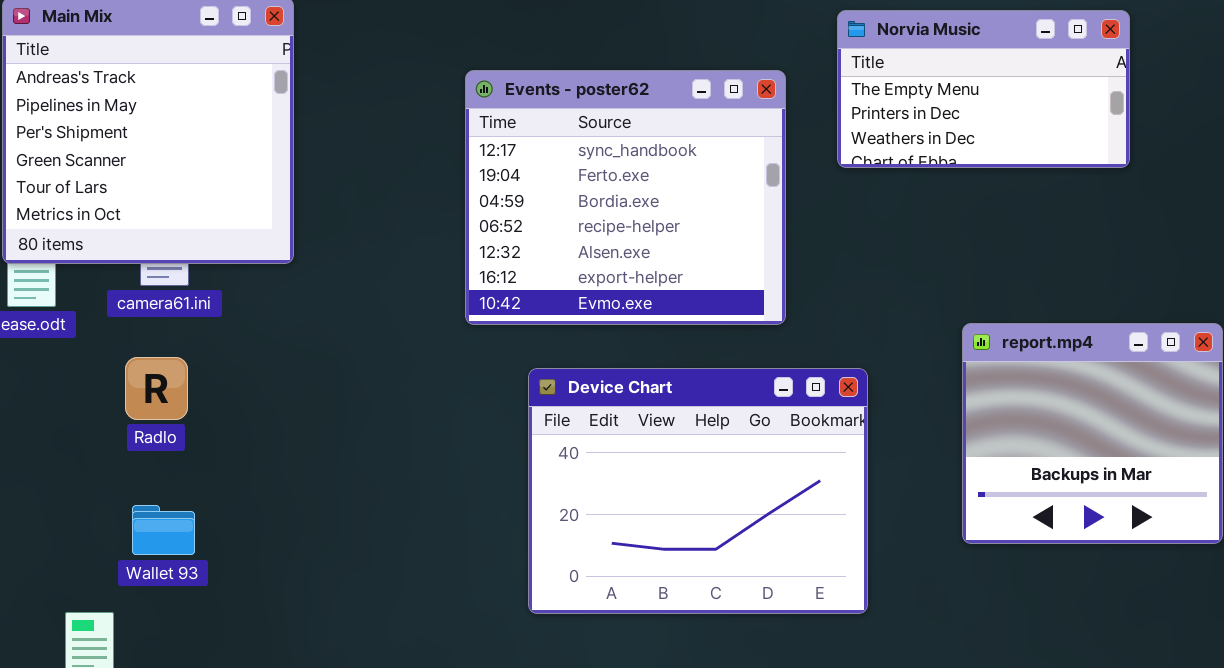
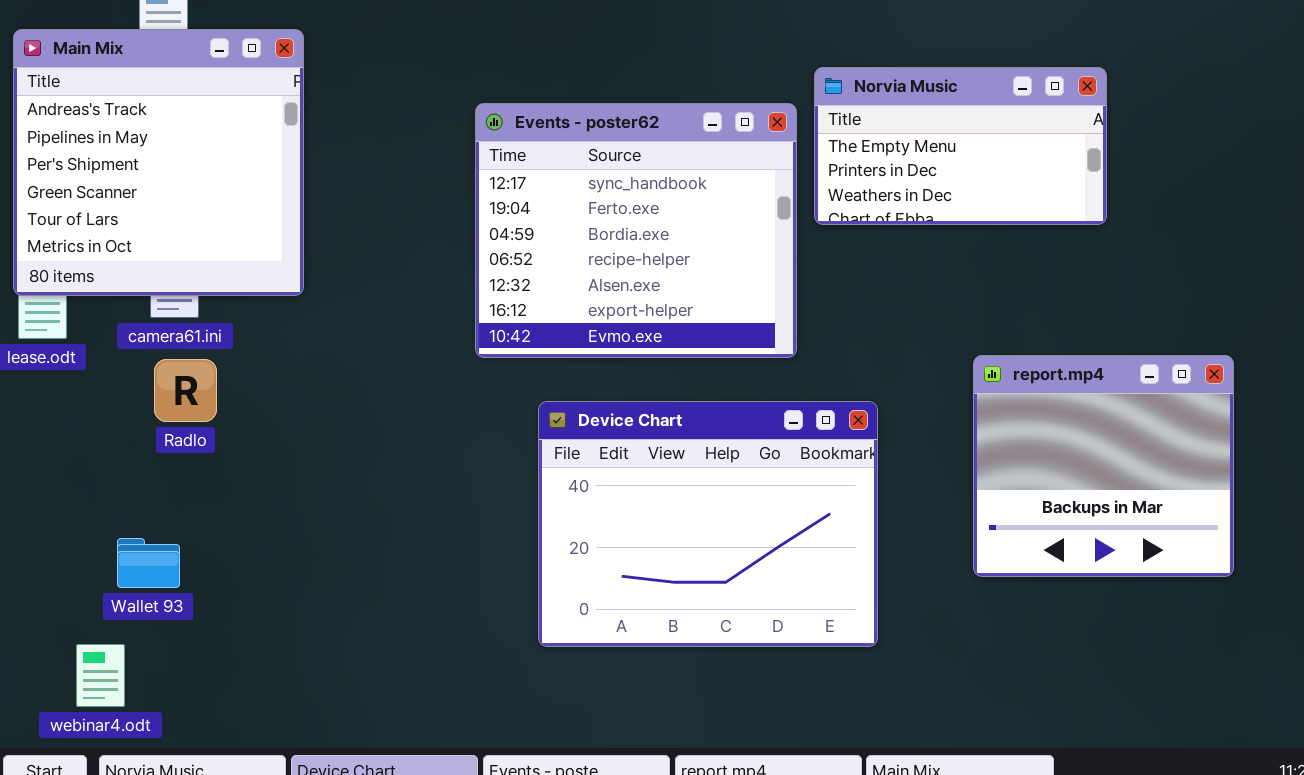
Norvia Music: [837,10,1130,168] -> [814,67,1107,225], moved
Radlo: [125,357,188,420] -> [154,359,217,422], moved
Wallet 93: [132,505,195,555] -> [117,538,180,588], moved

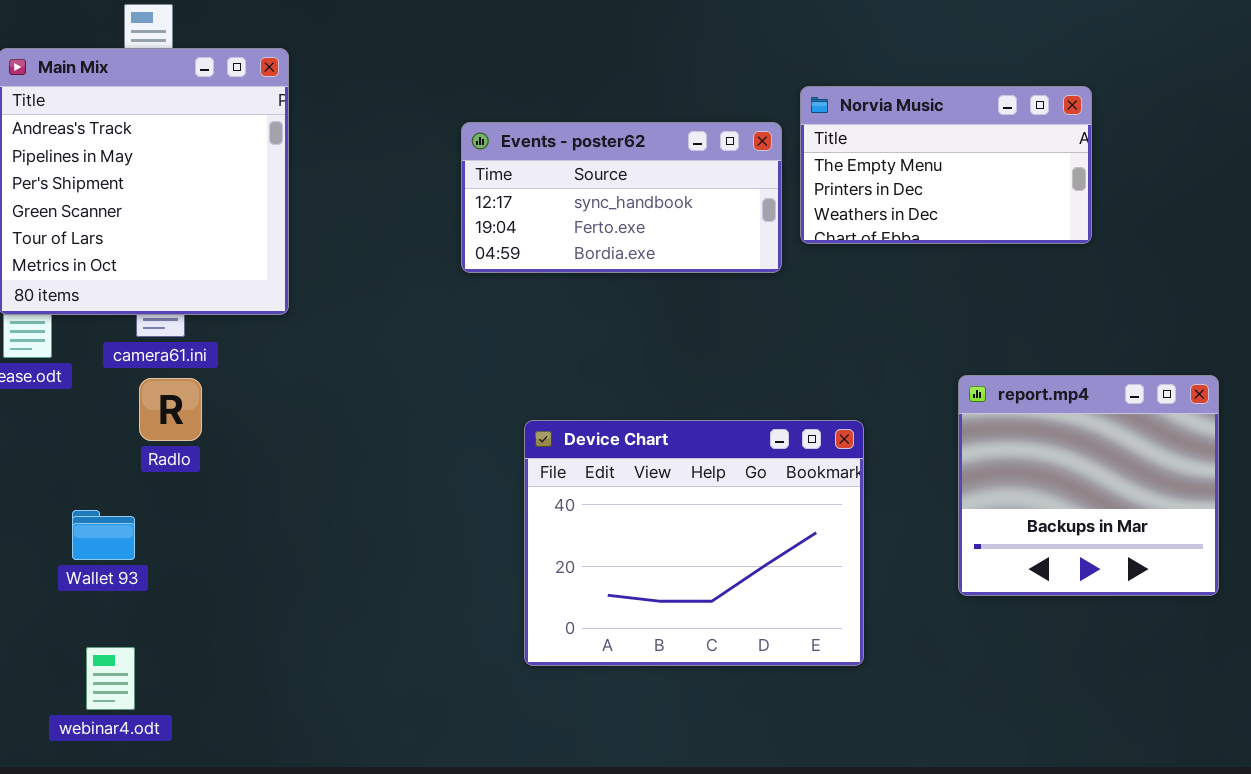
Events - poster62: [475,103,797,358] -> [461,122,782,273], resized
Wallet 93: [117,538,180,588] -> [72,510,135,560], moved
webinar4.odt: [76,644,125,707] -> [86,647,135,710], moved

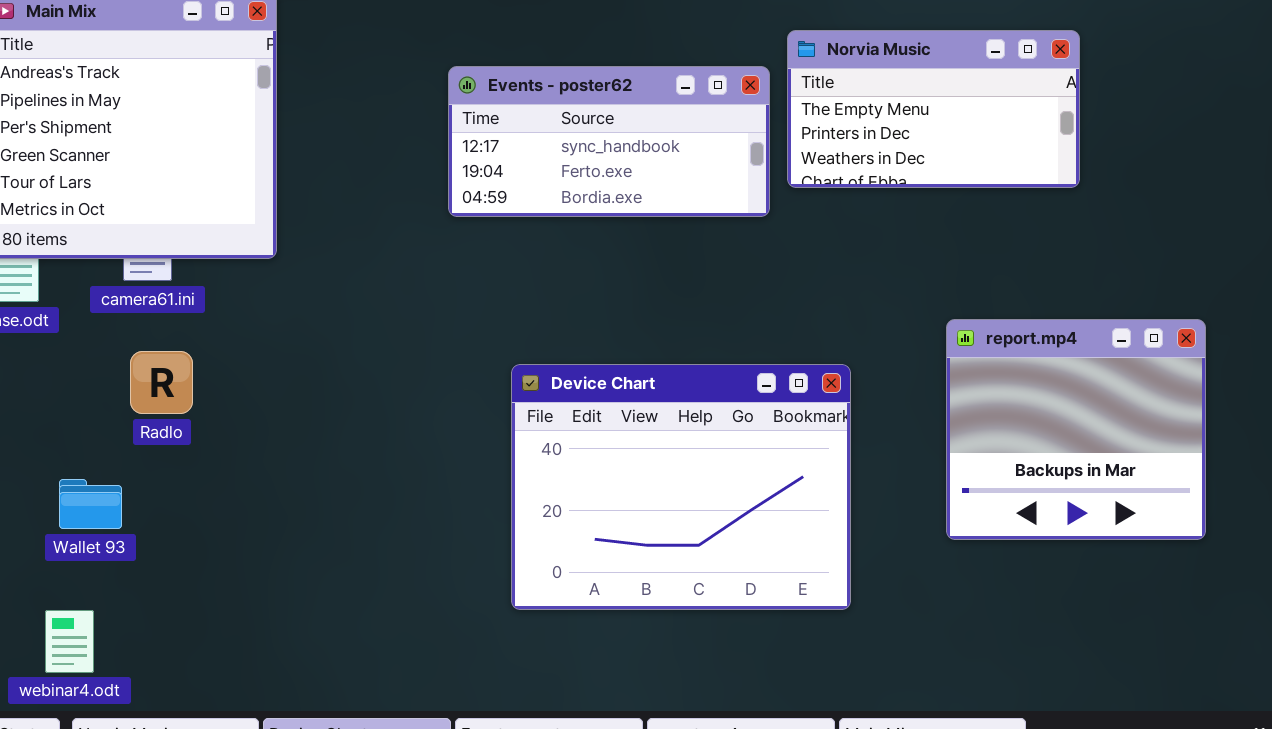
Radlo: [139,378,202,441] -> [130,351,193,414], moved
Wallet 93: [72,510,135,560] -> [59,479,122,529], moved
webinar4.odt: [86,647,135,710] -> [45,610,94,673], moved

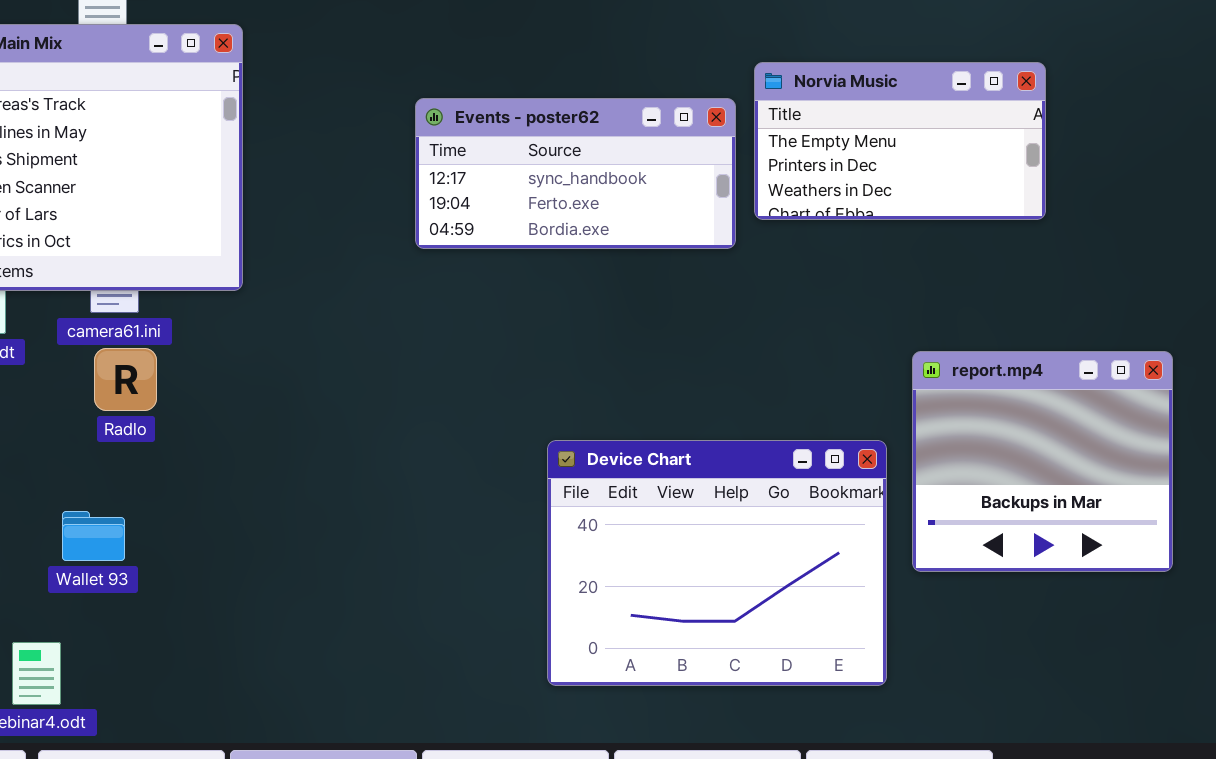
Radlo: [130,351,193,414] -> [94,348,157,411], moved
Device Chart: [511,364,851,610] -> [547,440,887,686], moved
Wallet 93: [59,479,122,529] -> [62,511,125,561], moved

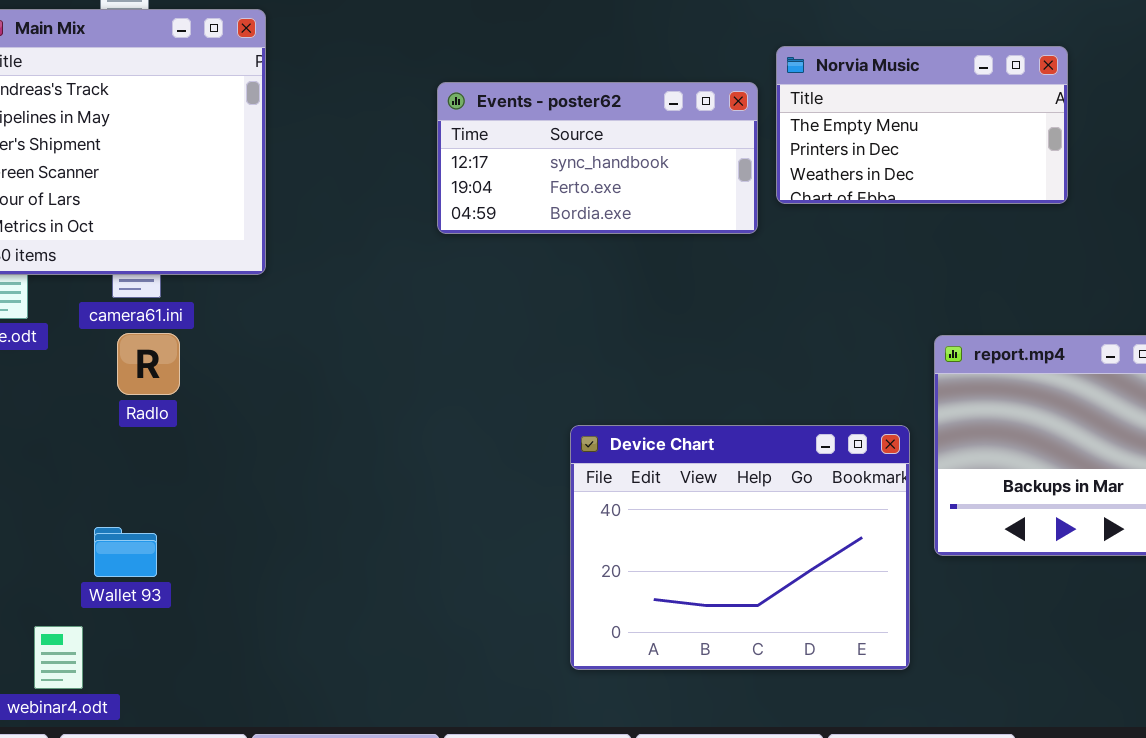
Wallet 93: [62,511,125,561] -> [94,527,157,577], moved

